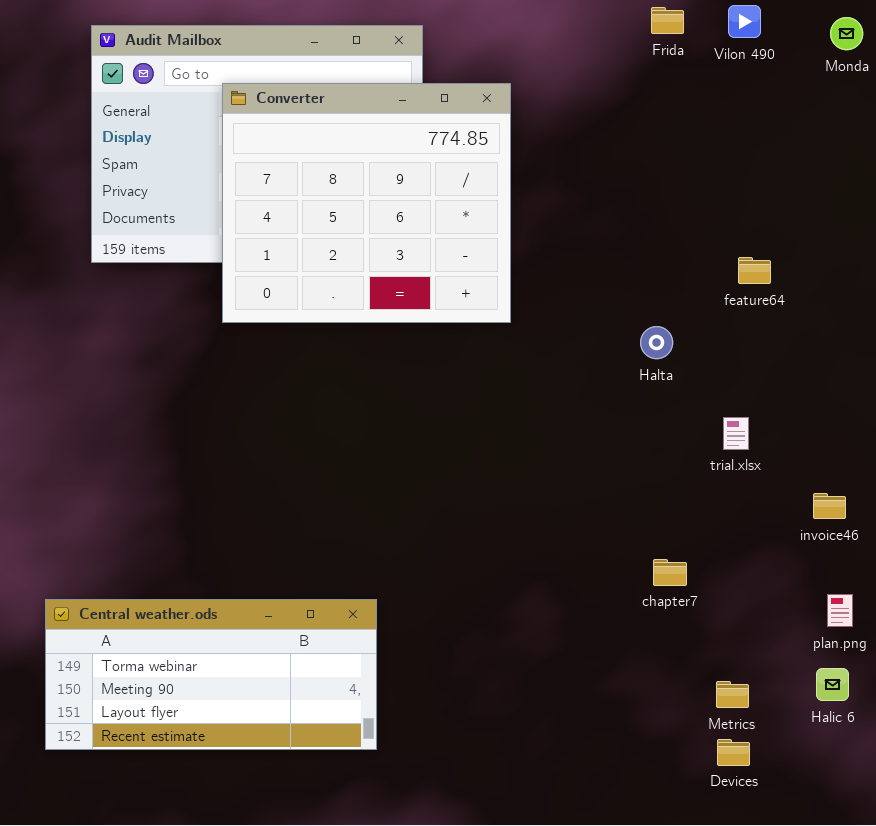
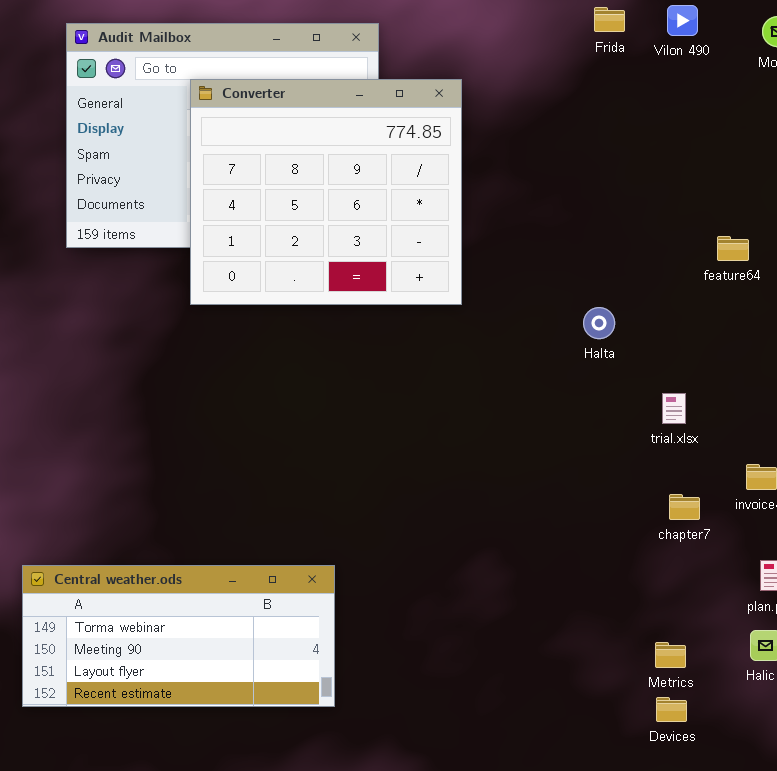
feature64: [738,257,771,284] -> [717,236,749,261], moved
chapter7: [653,559,687,586] -> [669,494,700,520], moved

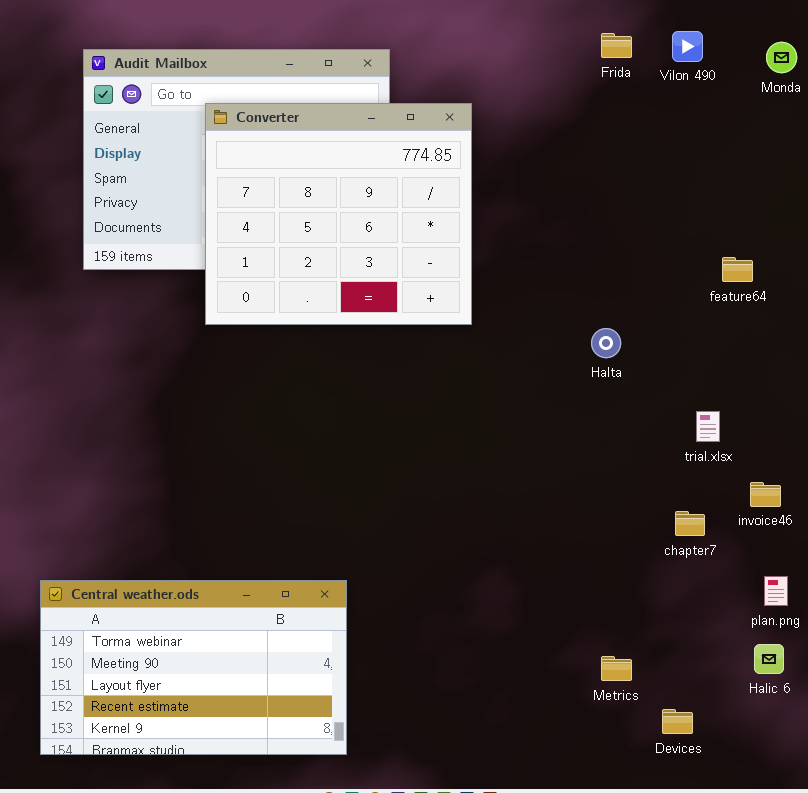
trial.xlsx: [662,393,686,424] -> [696,411,720,442], moved
Central weather.ods: [22,565,335,707] -> [40,580,347,755], resized
Metrics: [655,642,686,668] -> [601,656,632,681], moved

